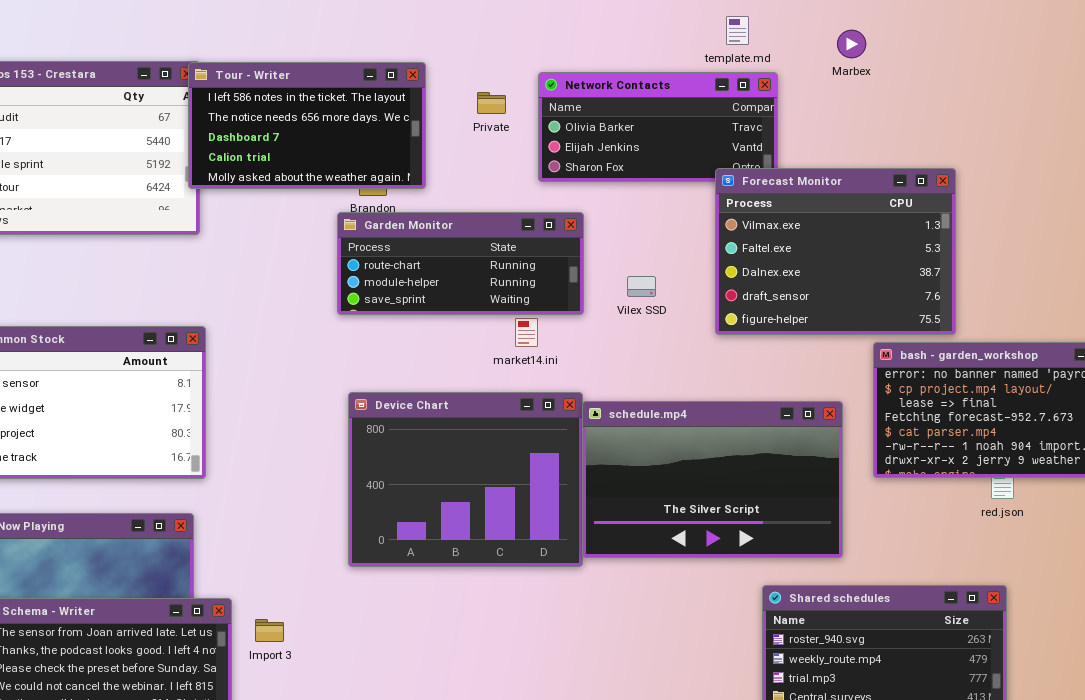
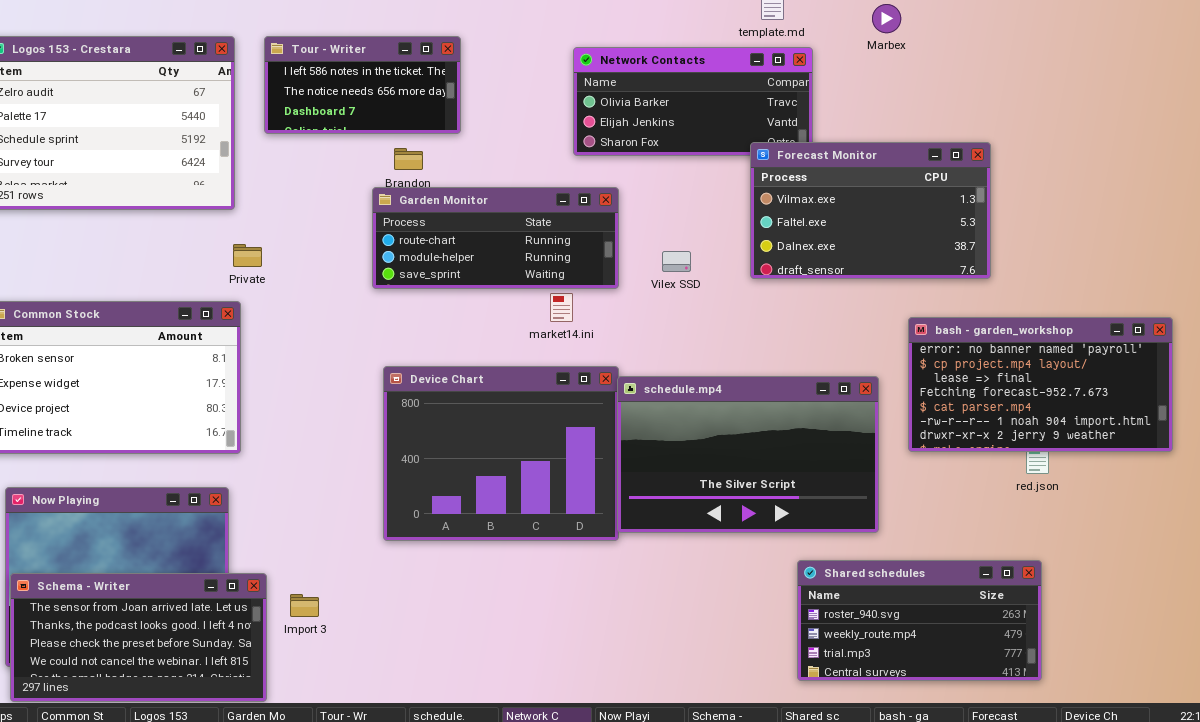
Tour - Writer: [188,62,426,189] -> [264,36,461,134], resized
Private: [477,92,506,114] -> [233,244,262,267], moved
Forecast Monitor: [715,168,956,335] -> [750,142,991,279], resized

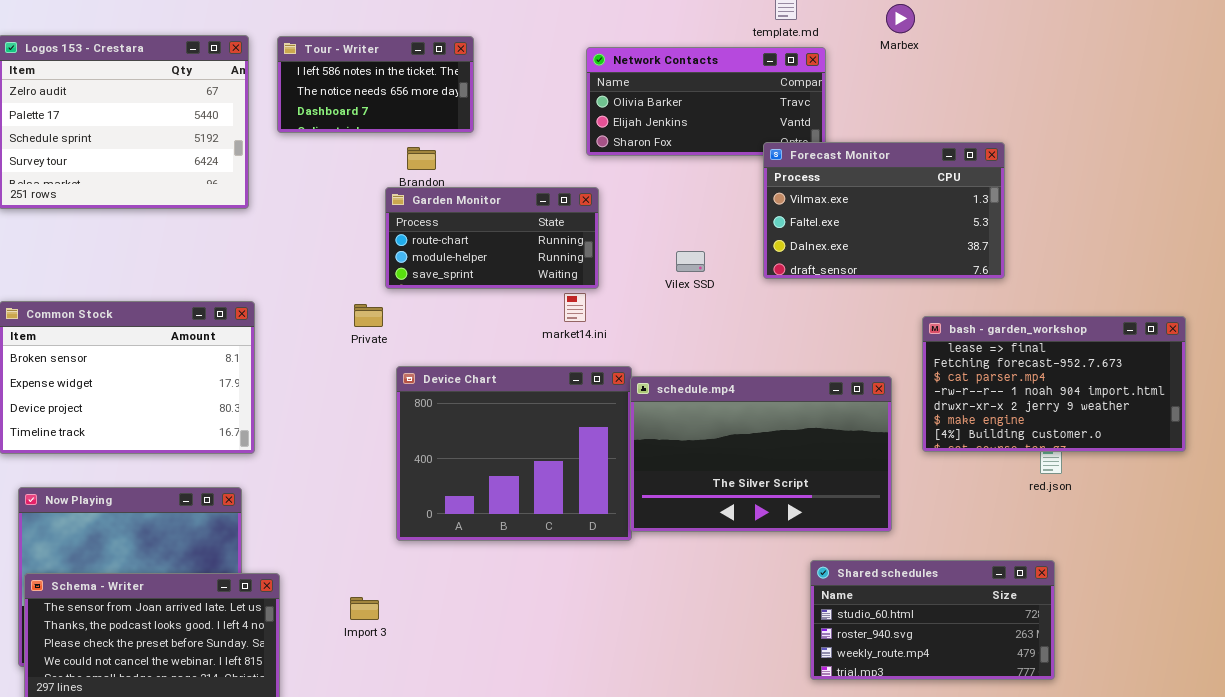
Garden Monitor: [372,187,619,289] -> [385,187,599,289], resized
Private: [233,244,262,267] -> [354,304,383,327], moved
bash - garden_workshop: [908,317,1173,452] -> [922,316,1186,452], scrolled down 2 rows
Shared schedules: [797,560,1042,681] -> [810,560,1055,680], scrolled up 1 row
Import 3: [290,594,319,617] -> [350,597,379,620], moved

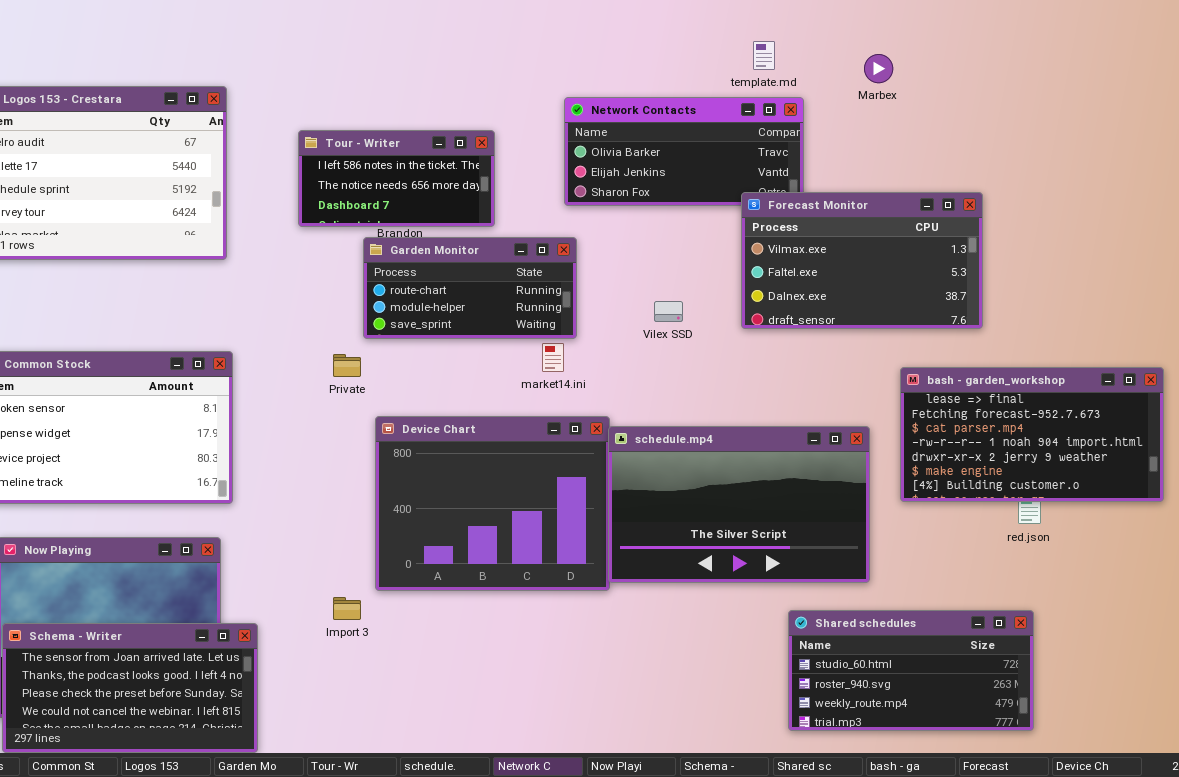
Tour - Writer: [277,36,474,133] -> [298,130,495,227], moved
Import 3: [350,597,379,620] -> [333,597,361,620], moved

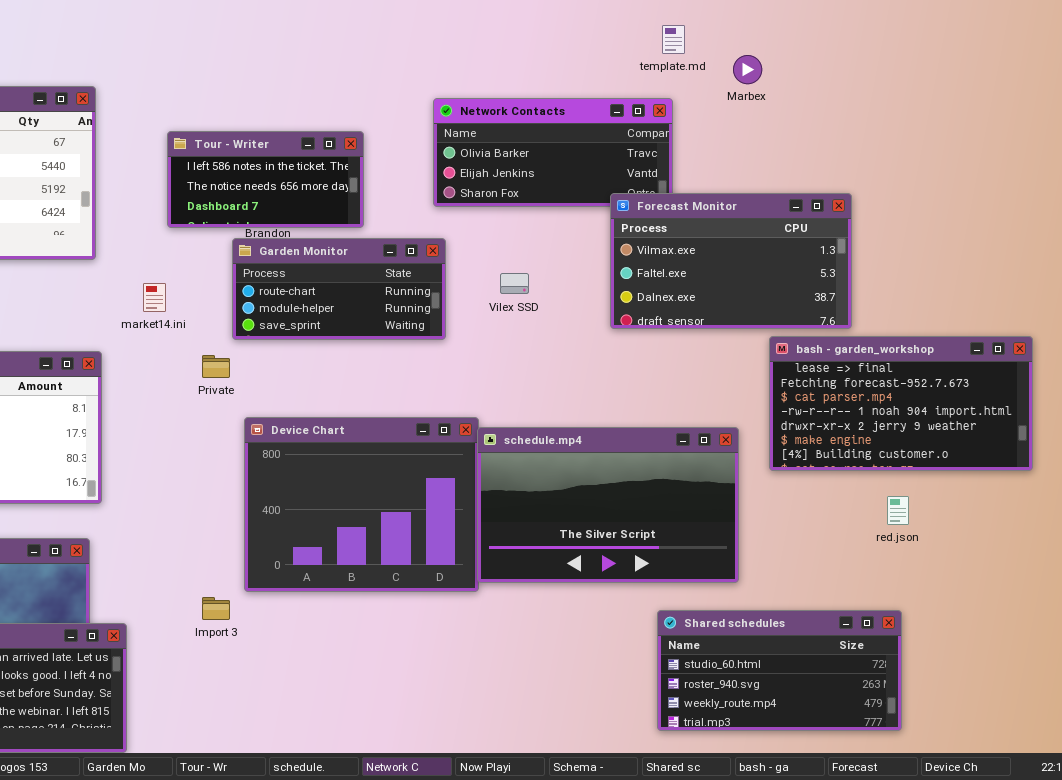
template.md: [753,41,775,70] -> [662,25,685,54], moved
Vilex SSD: [654,301,683,322] -> [500,273,529,294], moved
market14.ini: [542,343,564,372] -> [143,283,166,312], moved
bash - garden_workshop: [900,367,1164,502] -> [769,336,1033,471], moved

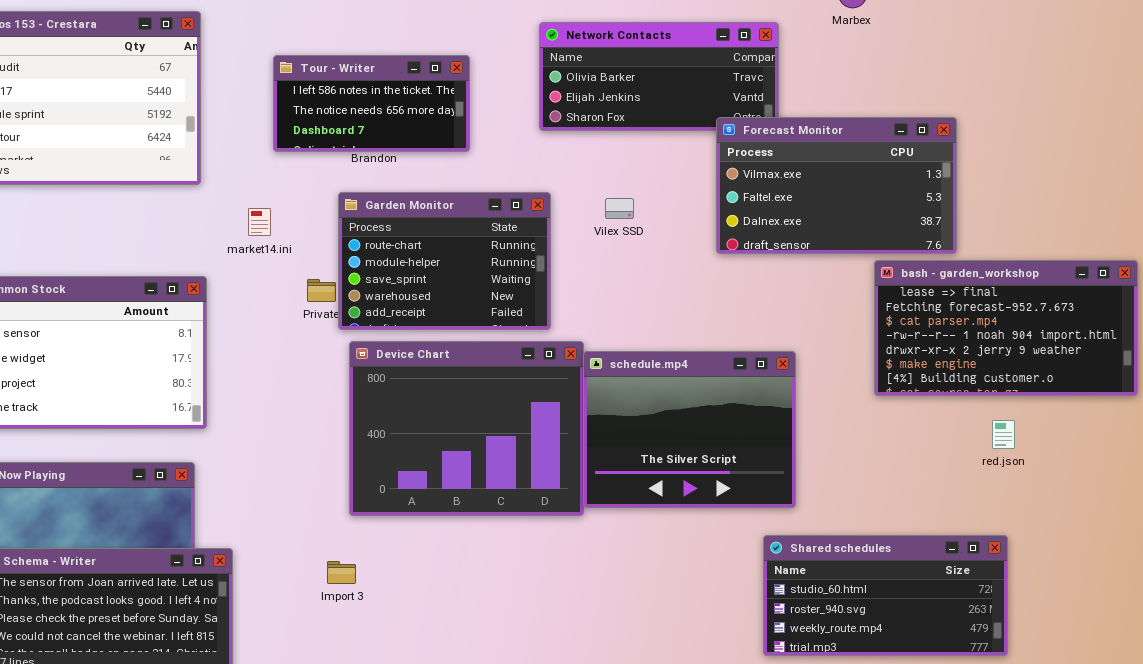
Garden Monitor: [232,238,446,340] -> [338,192,551,330], moved, resized
schedule.mp4: [477,427,739,583] -> [583,351,796,508], resized
Import 3: [202,597,230,620] -> [327,561,356,584], moved

